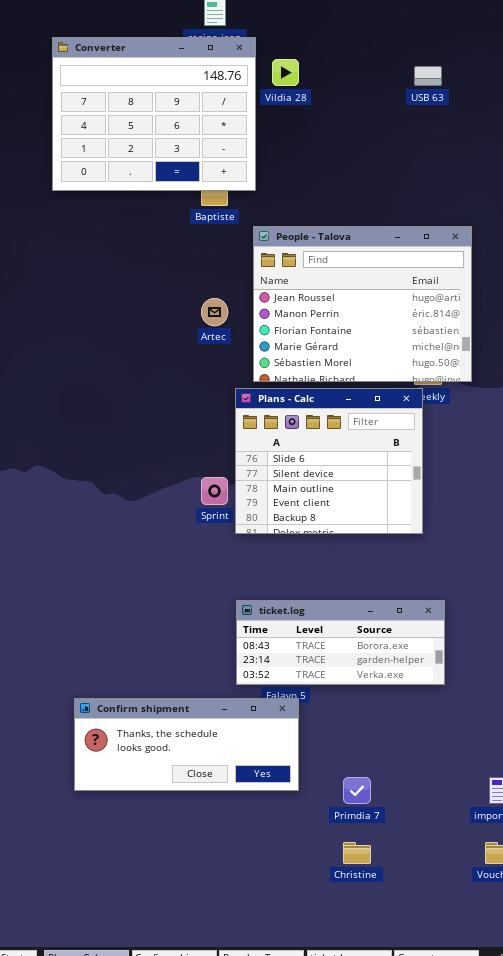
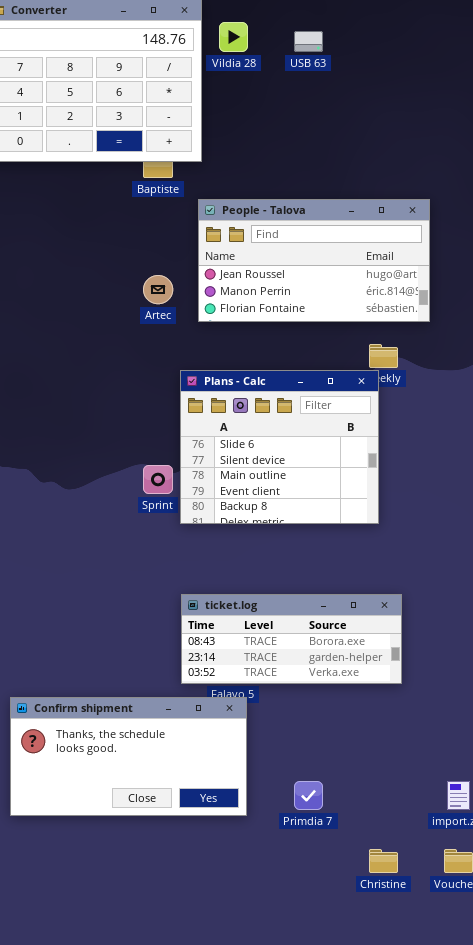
USB 63: [414,66,442,86] -> [294,31,323,52], moved
People - Talova: [253,226,472,382] -> [198,199,430,322], resized
Confirm shipment: [74,698,299,791] -> [10,697,247,816], resized
Christine: [343,842,371,864] -> [369,849,398,873], moved

